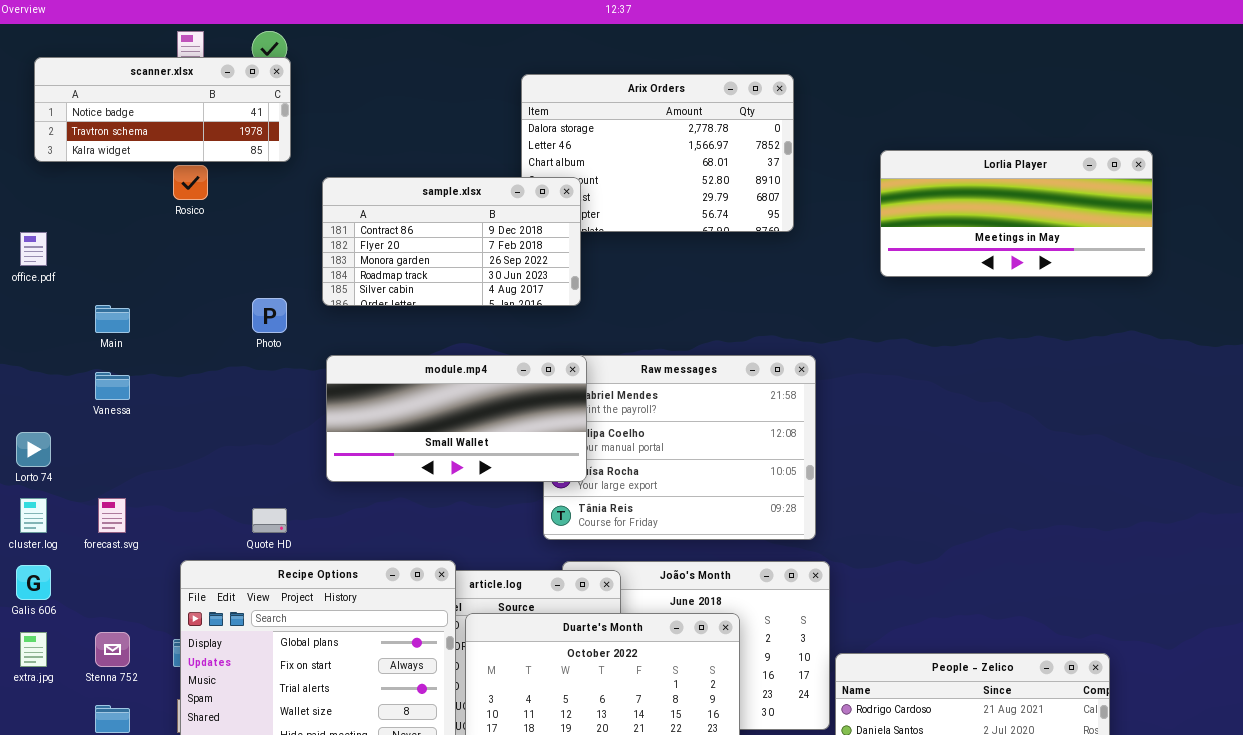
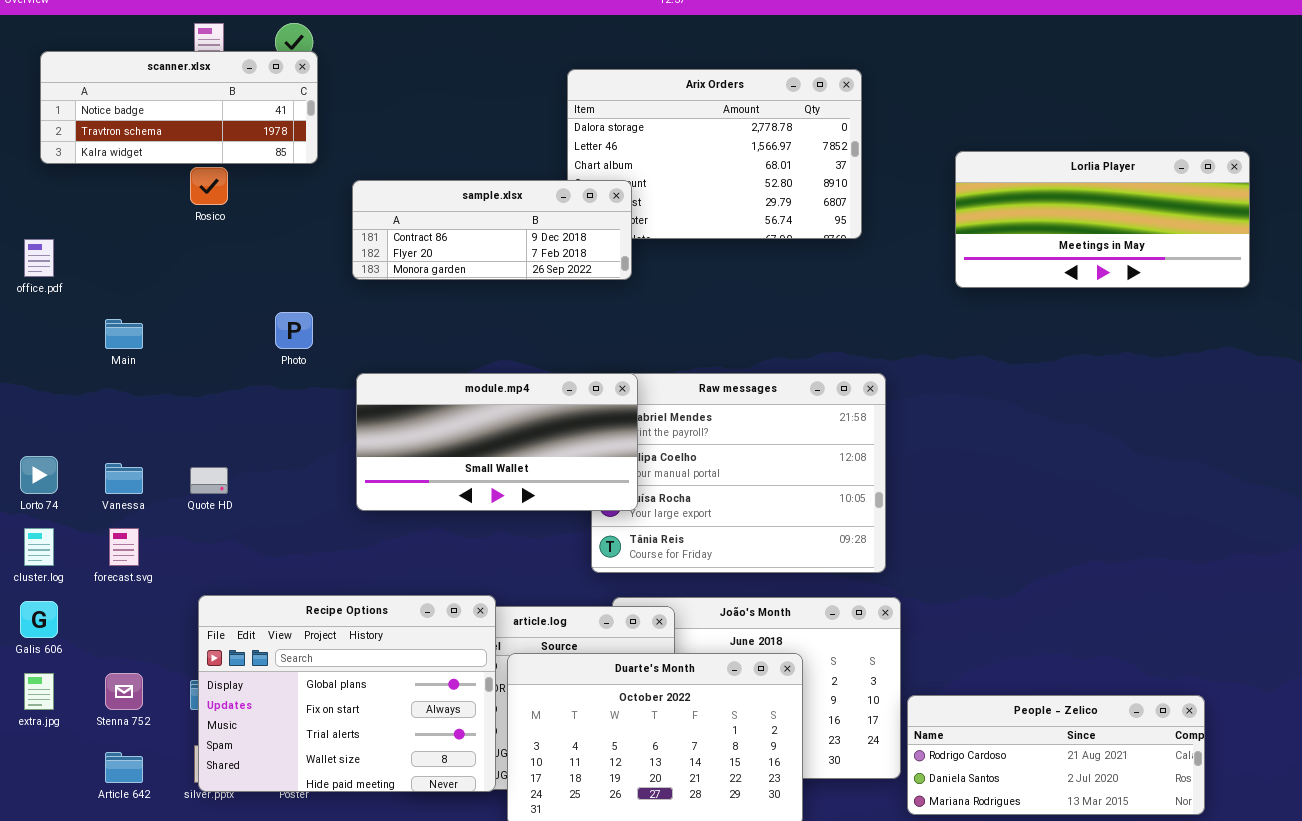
sample.xlsx: [322,177,581,306] -> [352,180,632,280], resized
Vanessa: [95,372,130,400] -> [105,463,143,494], moved
Quote HD: [252,508,287,533] -> [190,467,228,494], moved

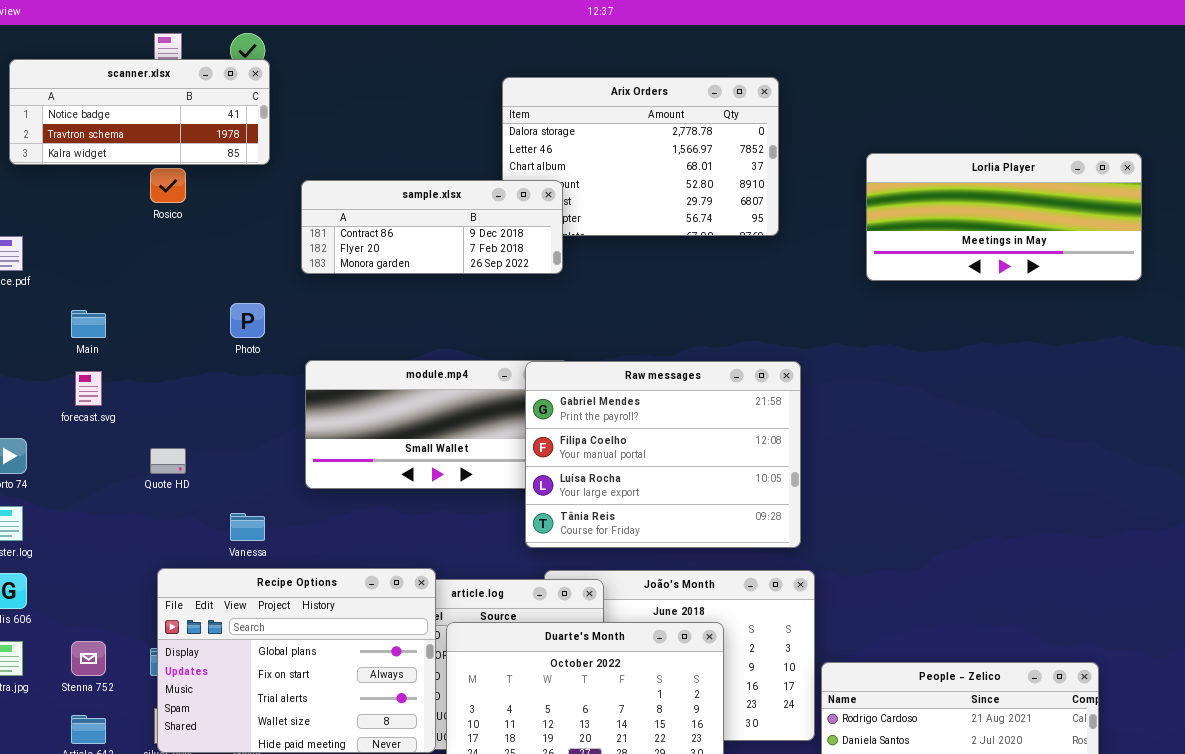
Raw messages: [591,373,886,573] -> [525,361,801,548], raised
Vanessa: [105,463,143,494] -> [230,513,265,541], moved
forecast.svg: [109,528,139,566] -> [75,371,102,406], moved

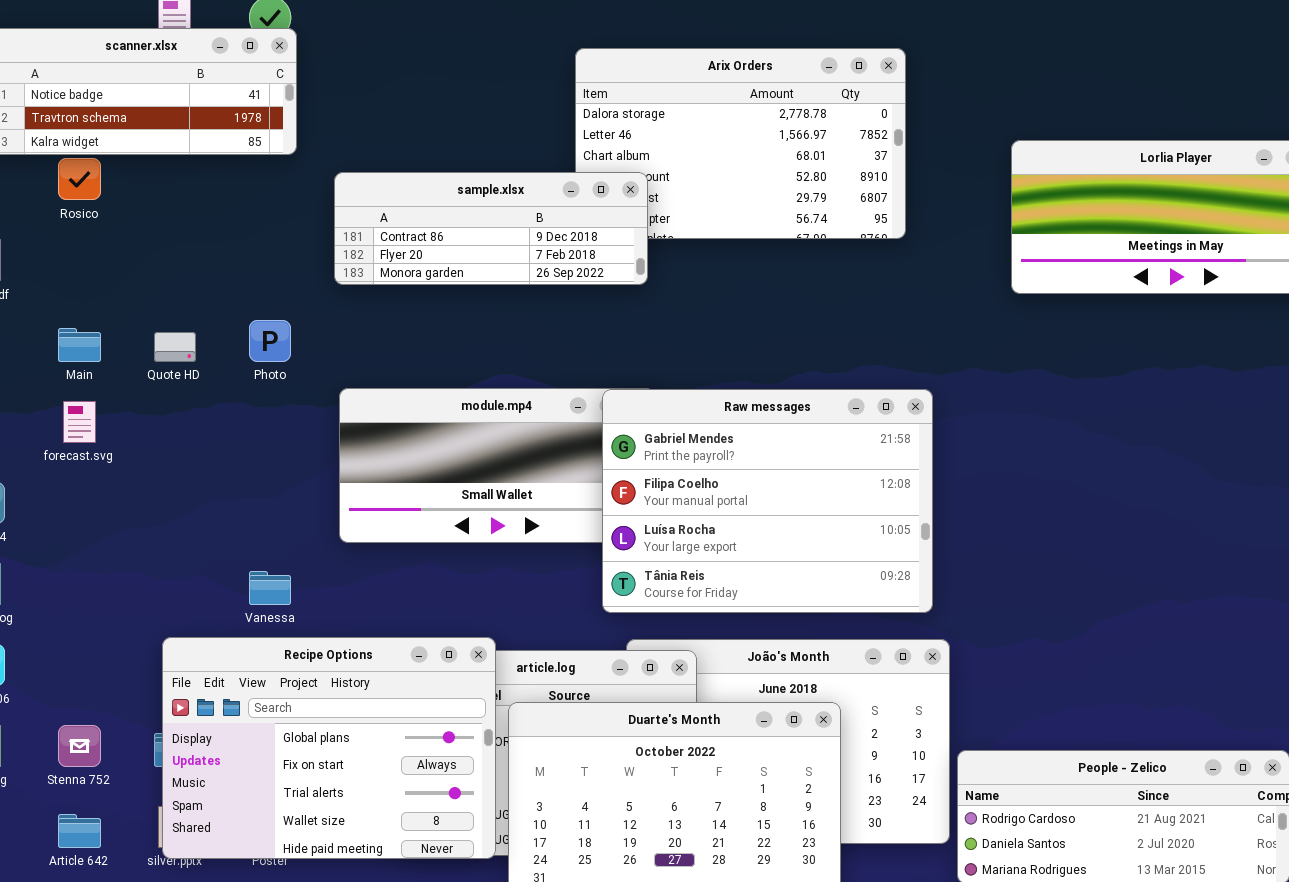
Rosico: [150,168,186,203] -> [58,158,101,200], moved
Quote HD: [150,448,186,474] -> [154,332,196,362], moved

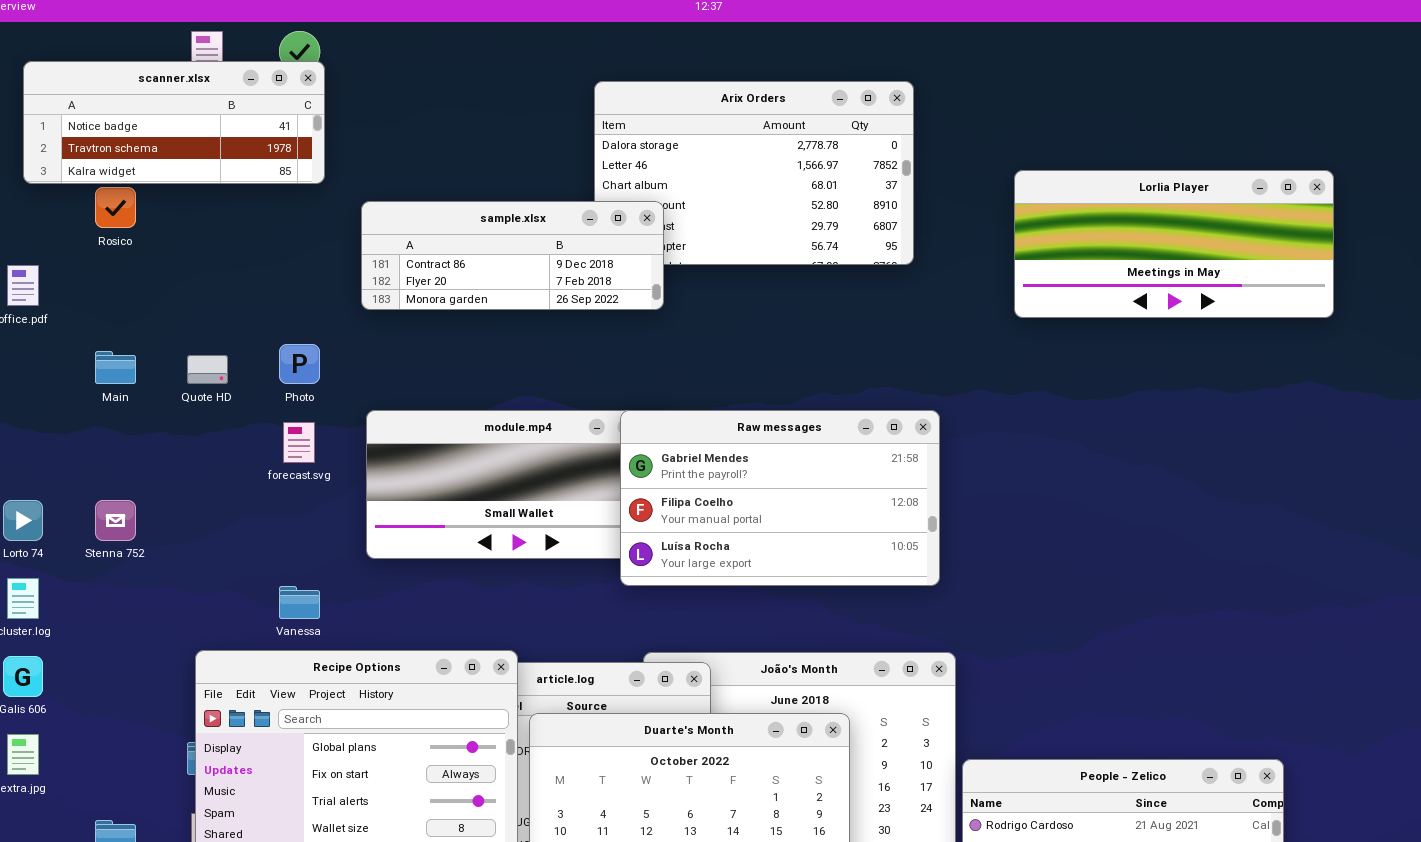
Raw messages: [602,389,933,613] -> [620,410,940,586], resized
forecast.svg: [63,401,96,443] -> [283,422,315,463], moved
Stenna 752: [58,725,101,767] -> [95,500,136,541], moved

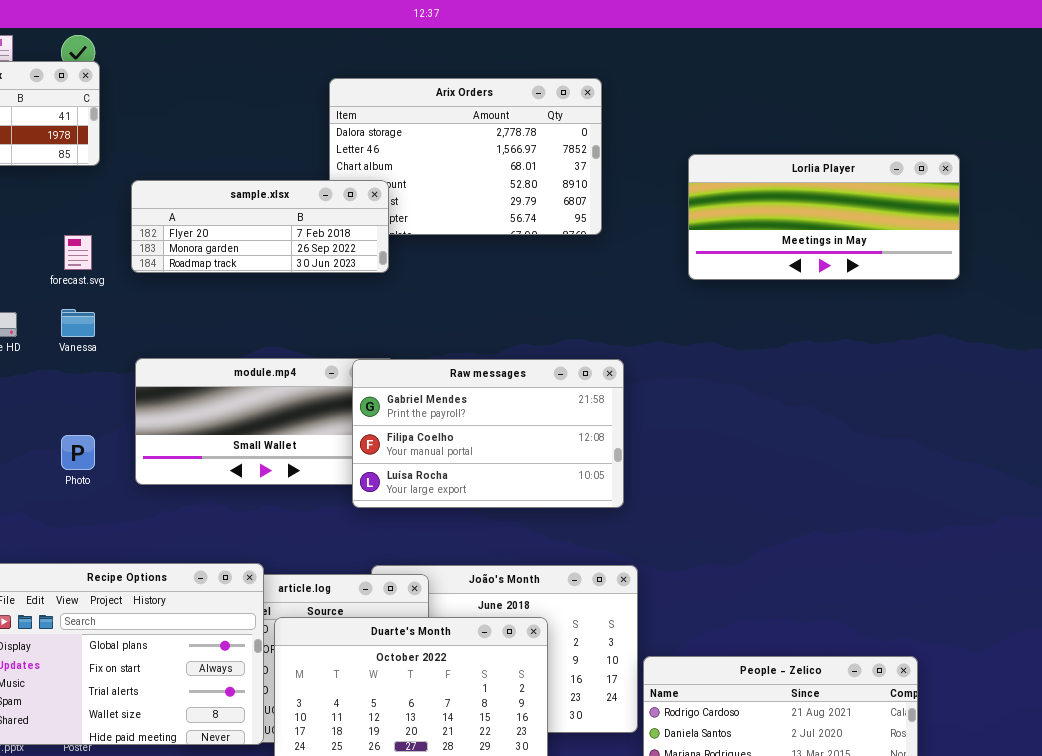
sample.xlsx: [361,201,664,310] -> [131,180,389,273], scrolled down 1 row
Photo: [279,344,320,384] -> [61,435,95,470], moved
forecast.svg: [283,422,315,463] -> [64,235,92,270], moved
Vanessa: [279,586,320,619] -> [61,309,95,337], moved

